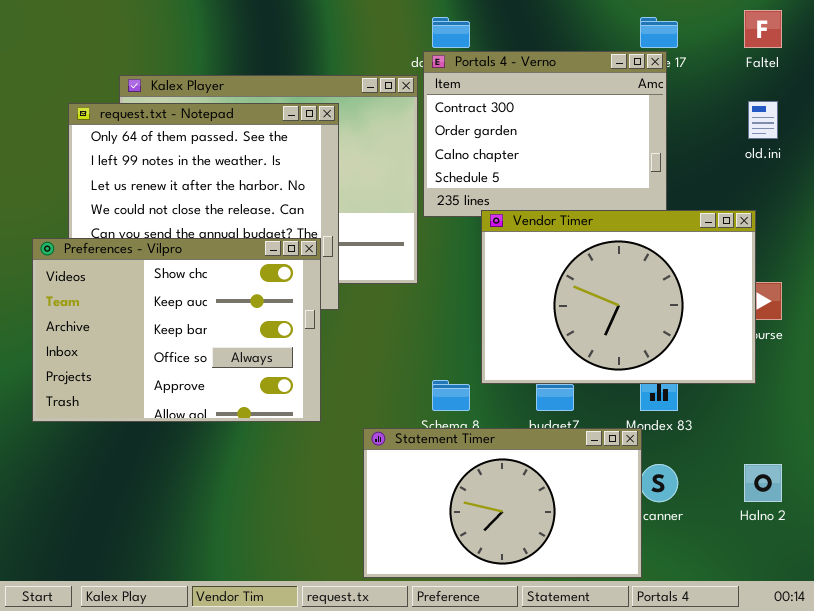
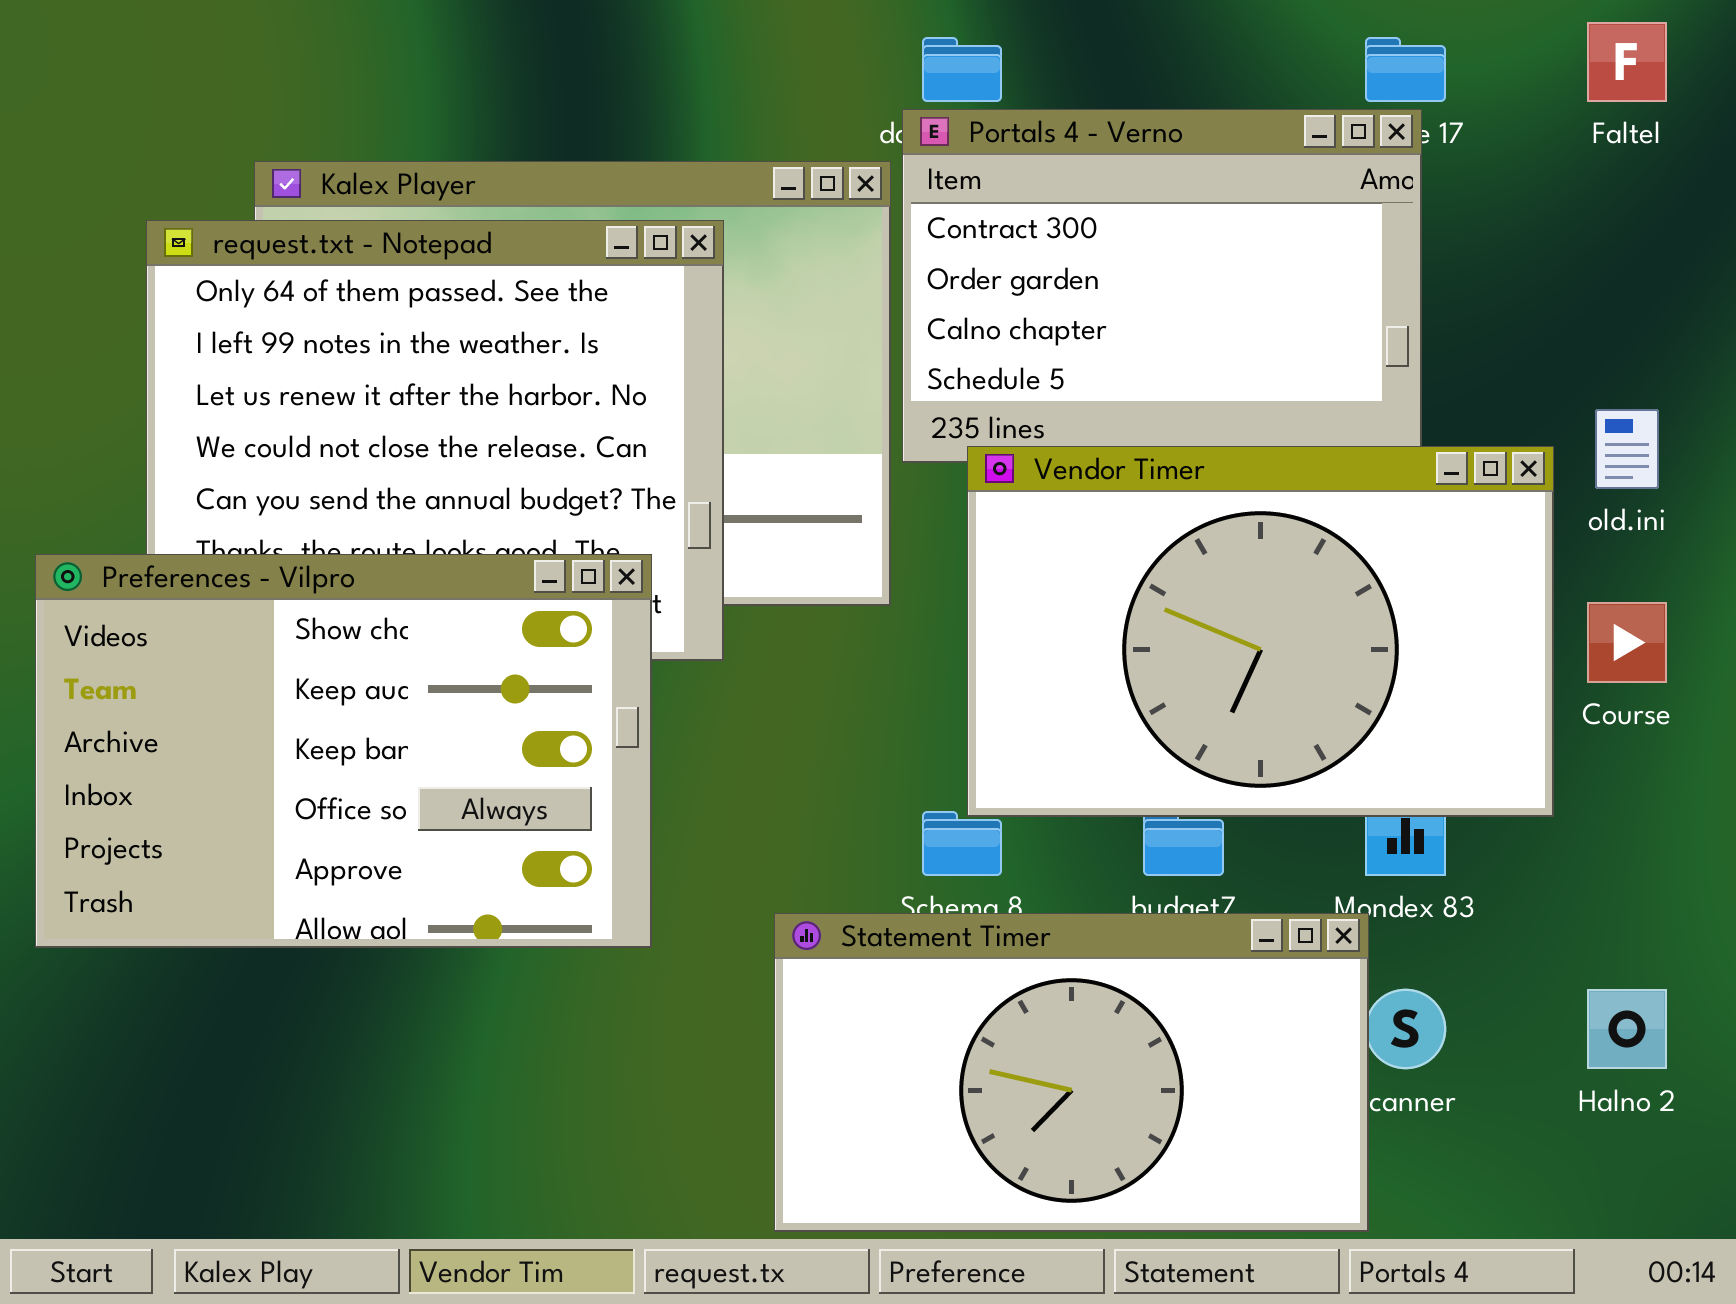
old.ini: [748,101,778,139] -> [1595,409,1659,489], moved
Vendor Timer: [481,210,756,384] -> [967,446,1554,817], moved
Preferences - Vilpro: [32,238,321,422] -> [35,554,652,948], moved

